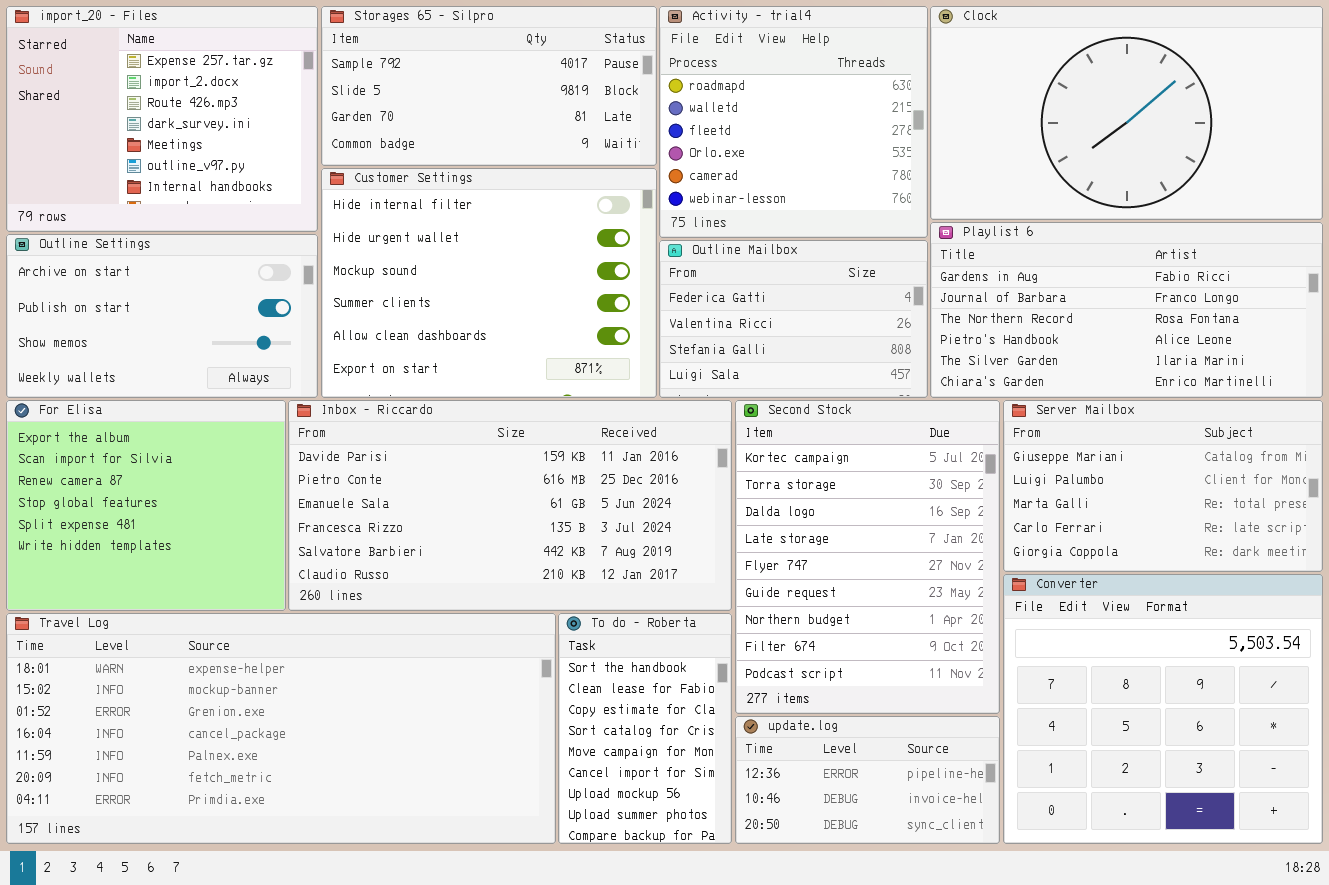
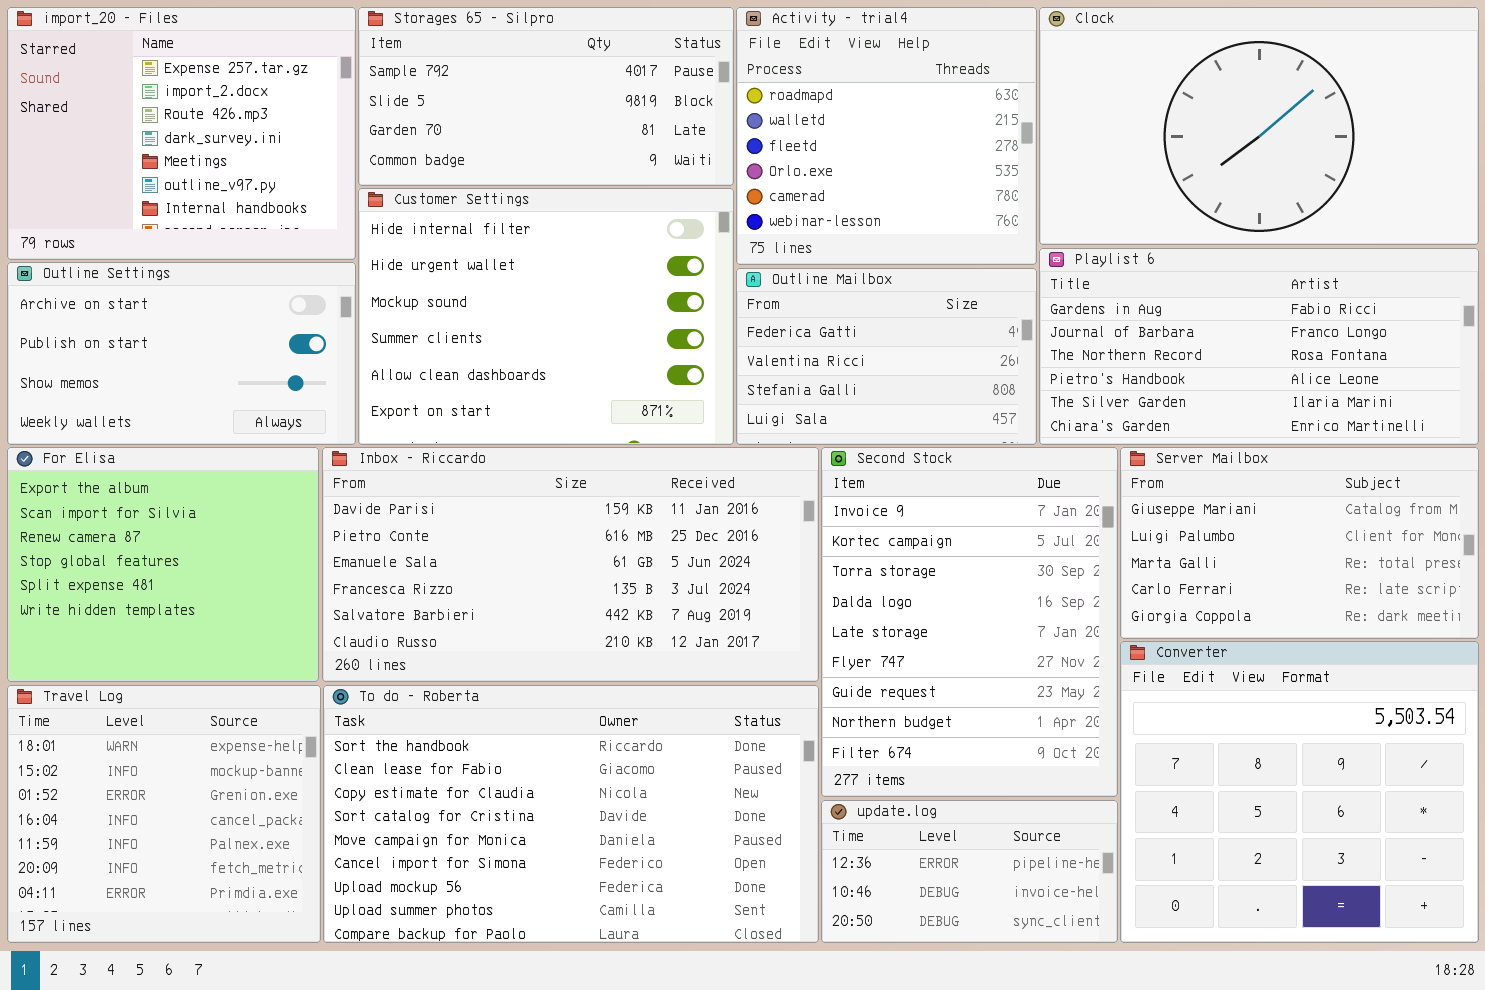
Second Stock: [735,400,1000,714] -> [821,447,1118,797], scrolled up 1 row
Travel Log: [6,613,556,844] -> [7,685,321,943], resized
To do - Roberta: [558,613,732,844] -> [323,685,819,943], resized

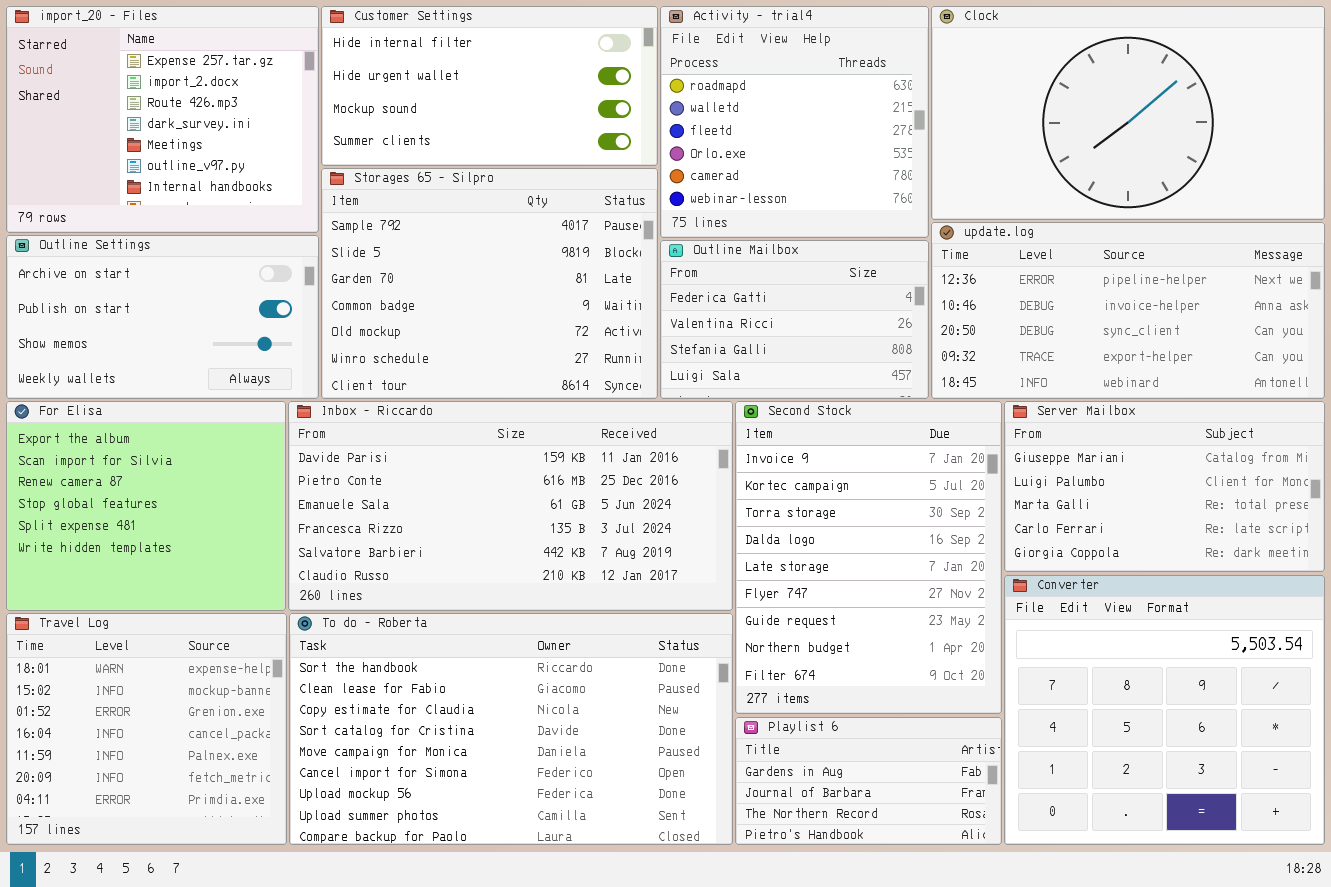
Storages 65 - Silpro: [358,7,734,186] -> [321,168,658,399], moved, resized
Customer Settings: [358,188,734,445] -> [321,6,658,166], moved, resized
Playlist 6: [1039,248,1479,445] -> [735,717,1002,845], moved, resized
update.log: [821,800,1118,943] -> [931,222,1325,399], moved, resized

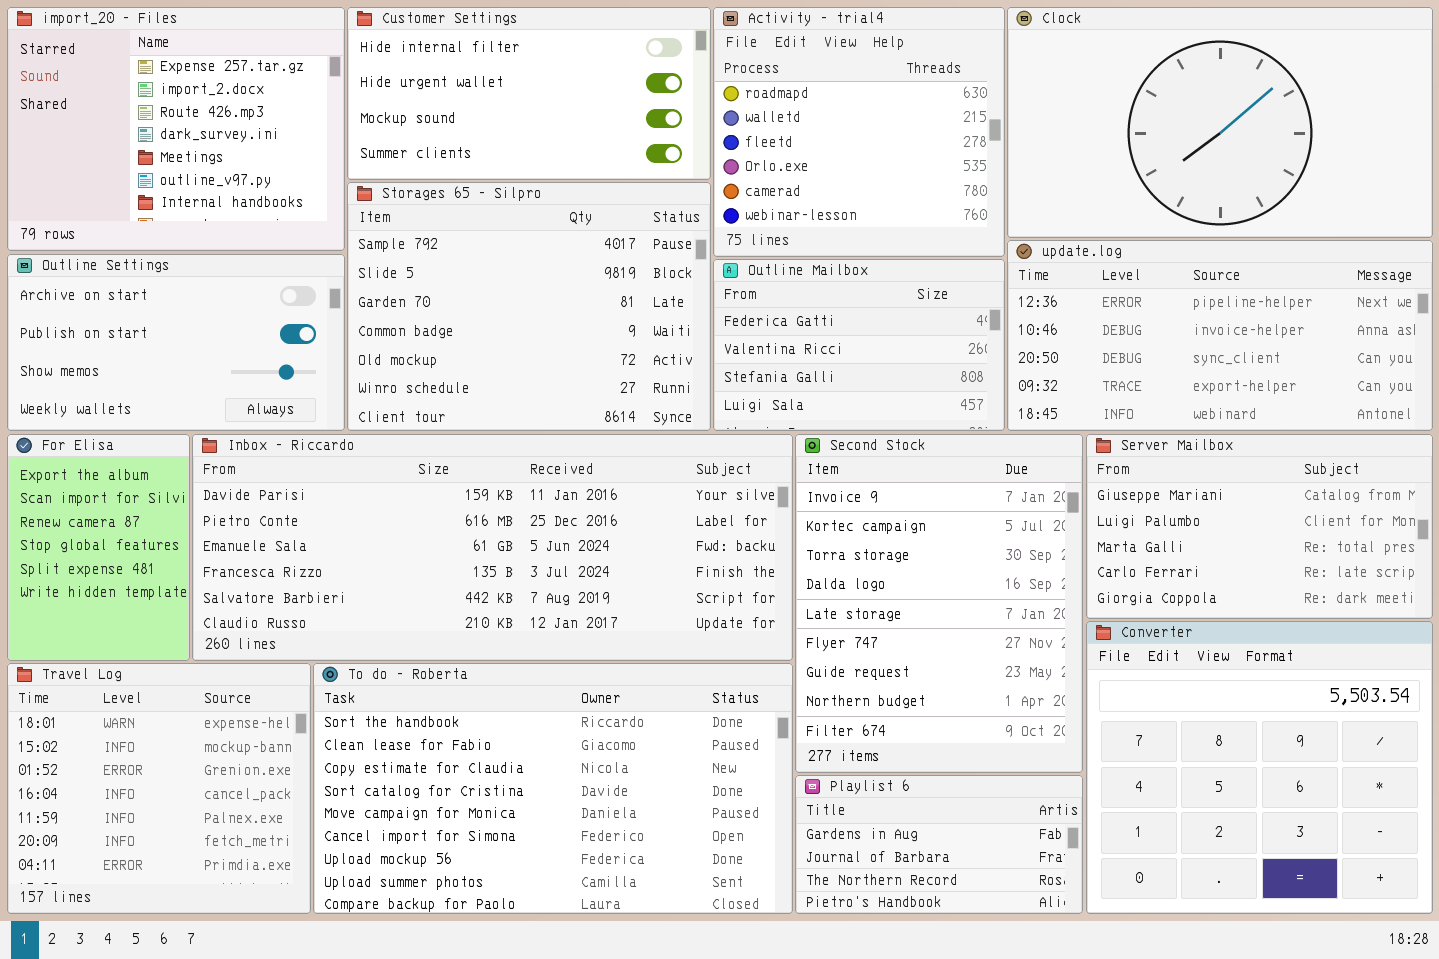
For Elisa: [6,401,286,611] -> [7,434,190,661], resized
Inbox - Riccardo: [288,401,733,611] -> [192,434,793,661], resized

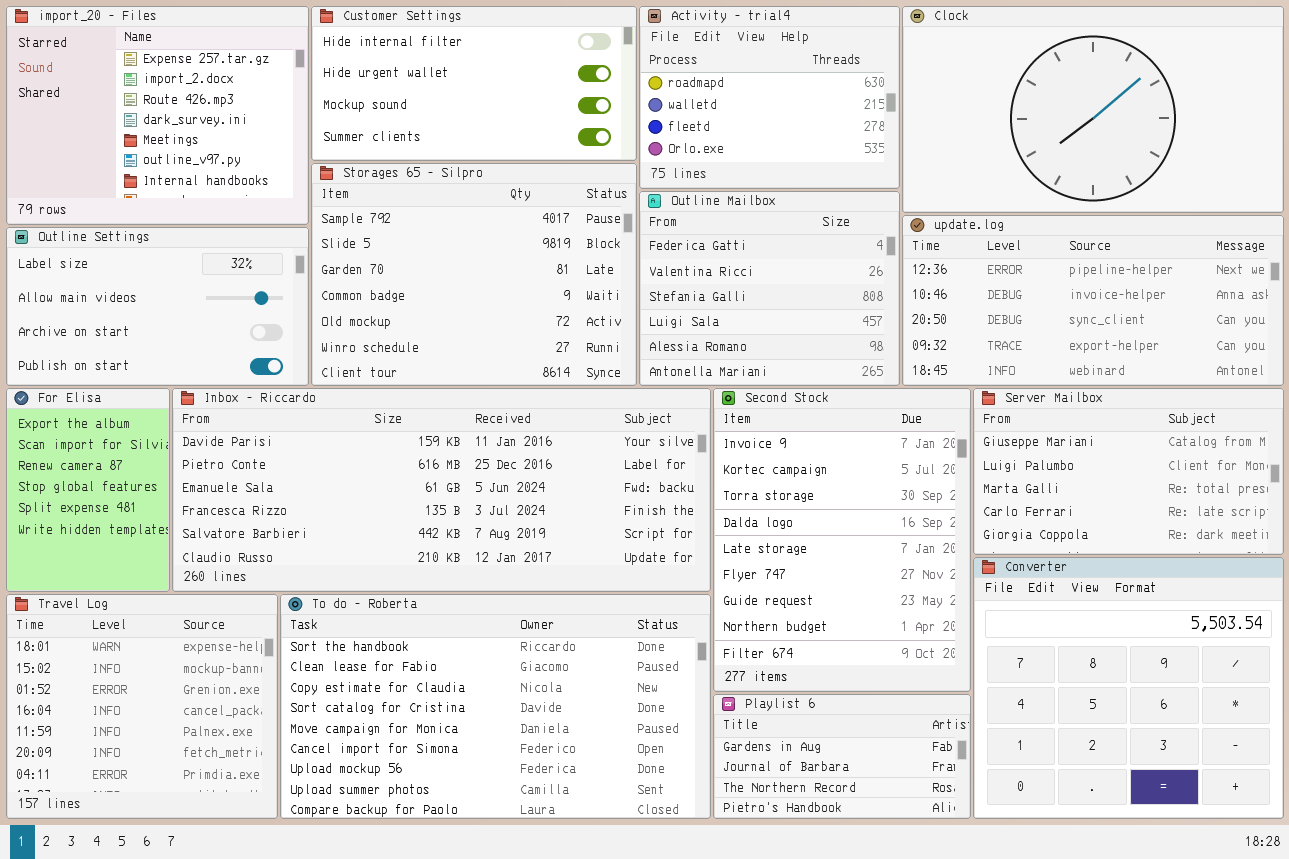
Activity - trial4: [713,7,1005,257] -> [639,6,900,189], resized
Outline Settings: [7,254,345,431] -> [6,227,309,386], scrolled up 2 rows
Outline Mailbox: [713,259,1005,431] -> [639,191,900,386], resized

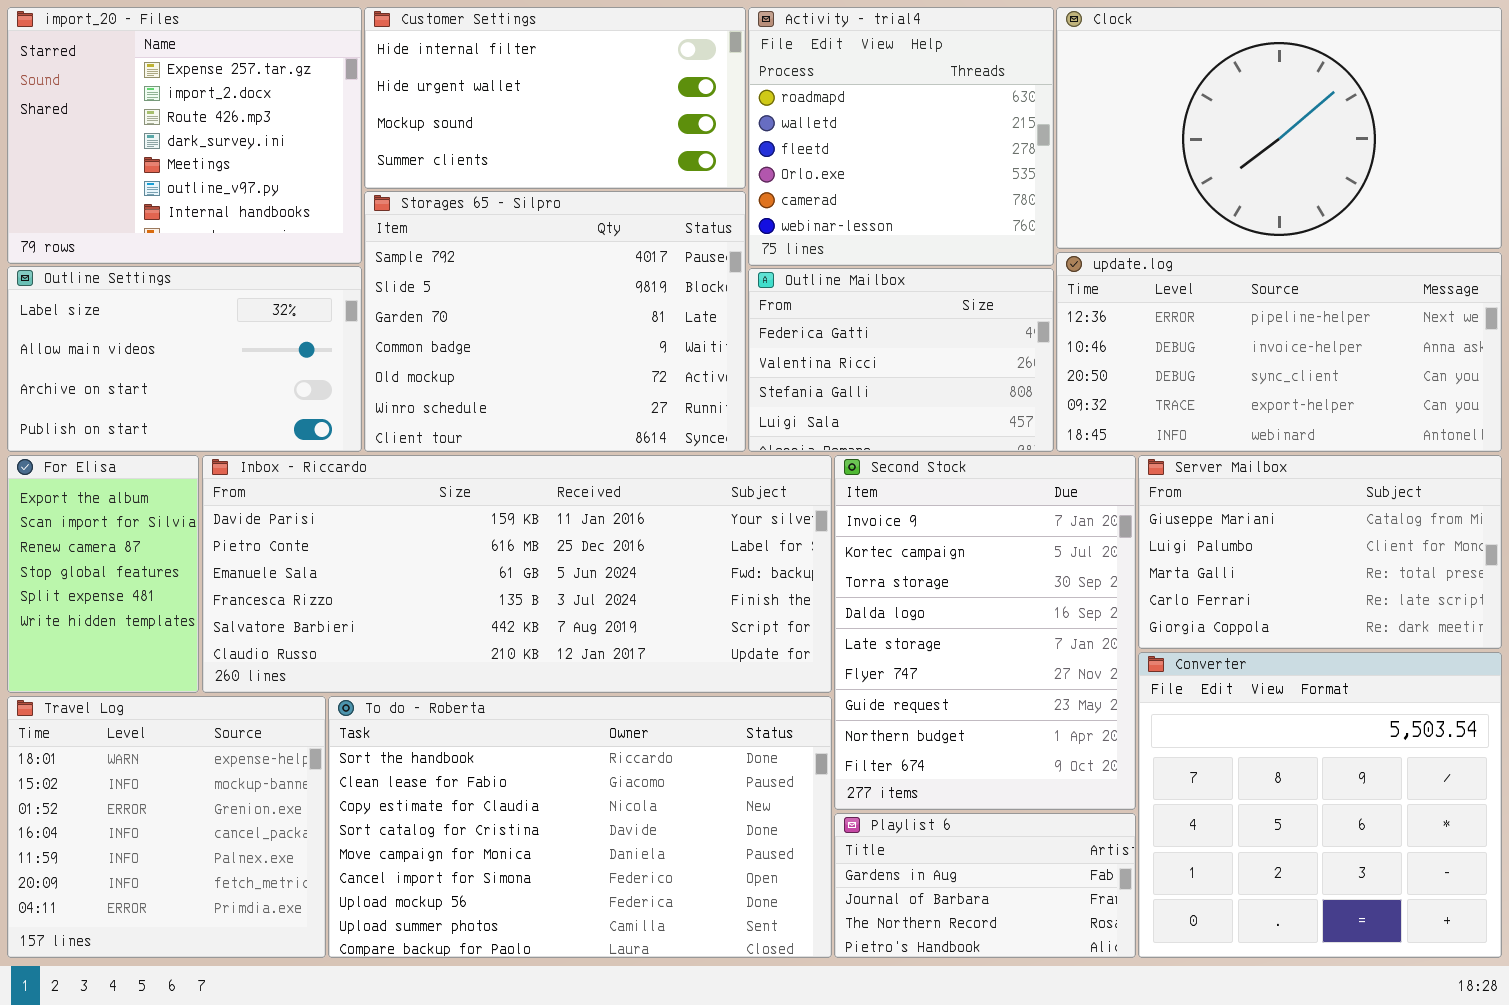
Activity - trial4: [639,6,900,189] -> [748,7,1054,266], resized
Outline Mailbox: [639,191,900,386] -> [748,268,1054,452], resized

